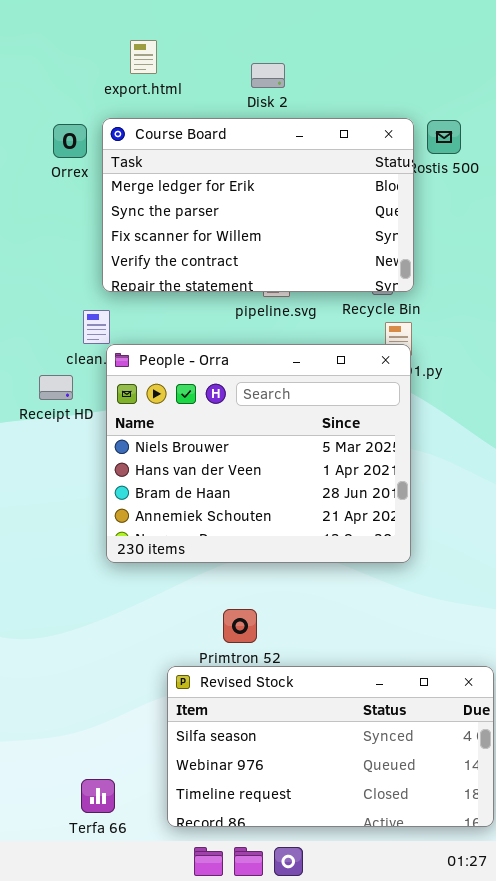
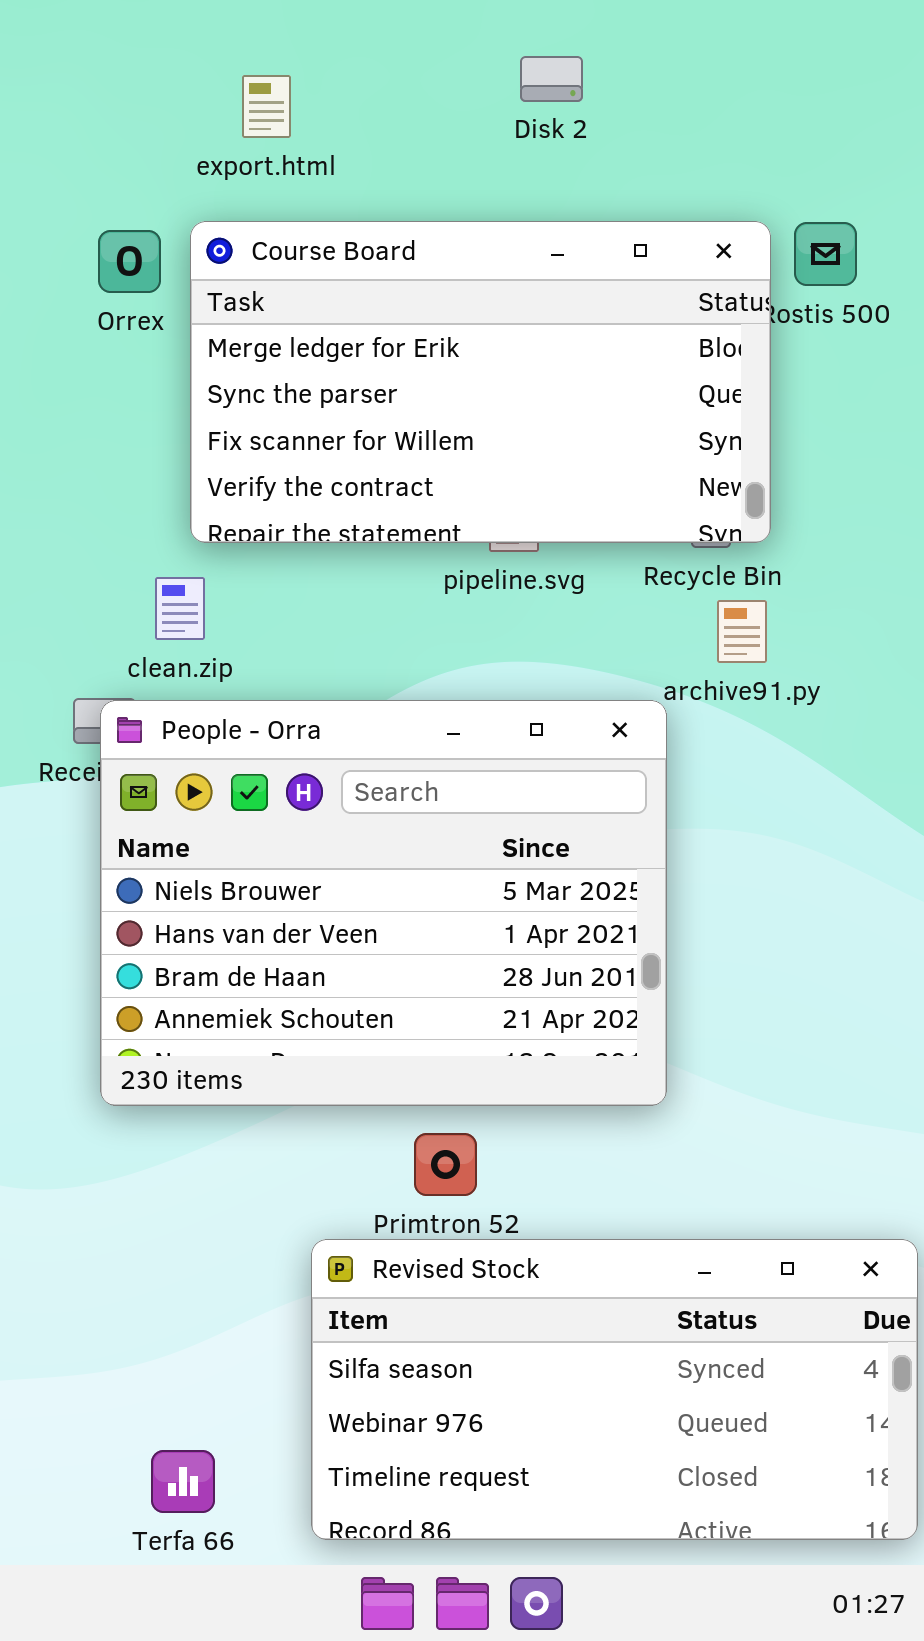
Disk 2: [251,63,285,88] -> [520,56,583,102], moved
People - Orra: [106,344,411,563] -> [100,700,667,1106], moved

